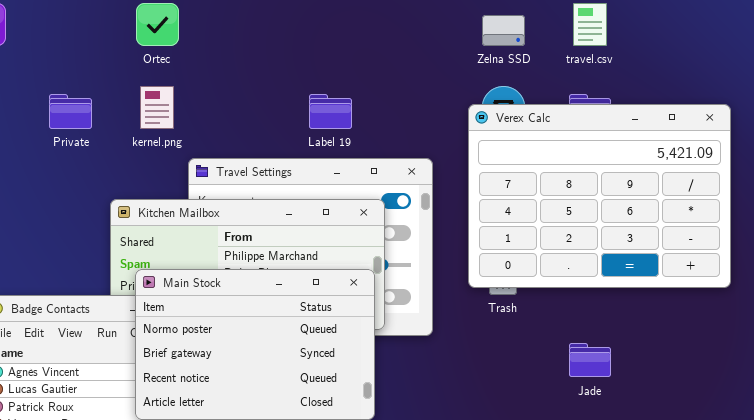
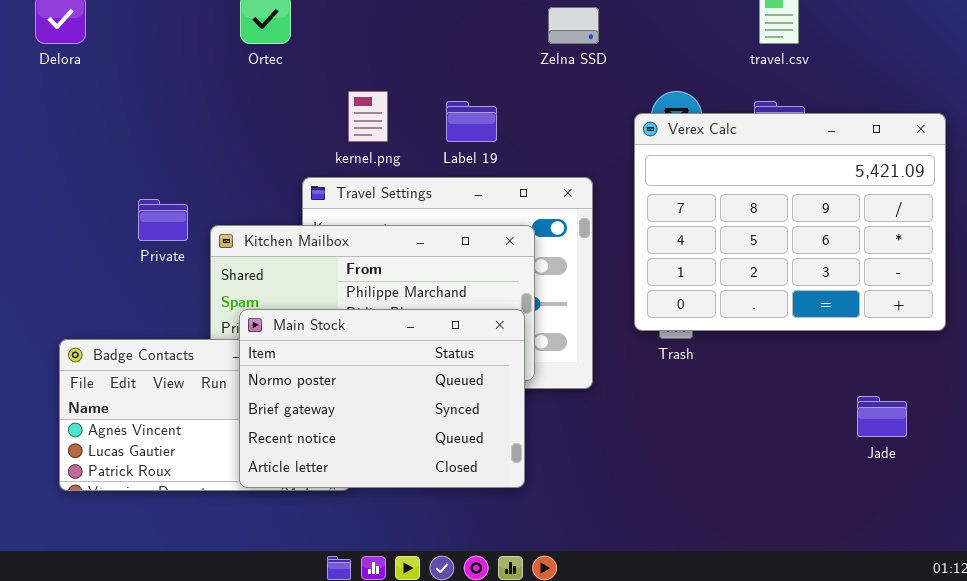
Zelna SSD: [482,15,525,46] -> [548,7,599,44], moved
kernel.png: [140,86,174,129] -> [348,91,388,142], moved
Private: [49,94,92,129] -> [138,199,188,241], moved
Jade: [569,343,611,377] -> [857,396,907,437], moved

